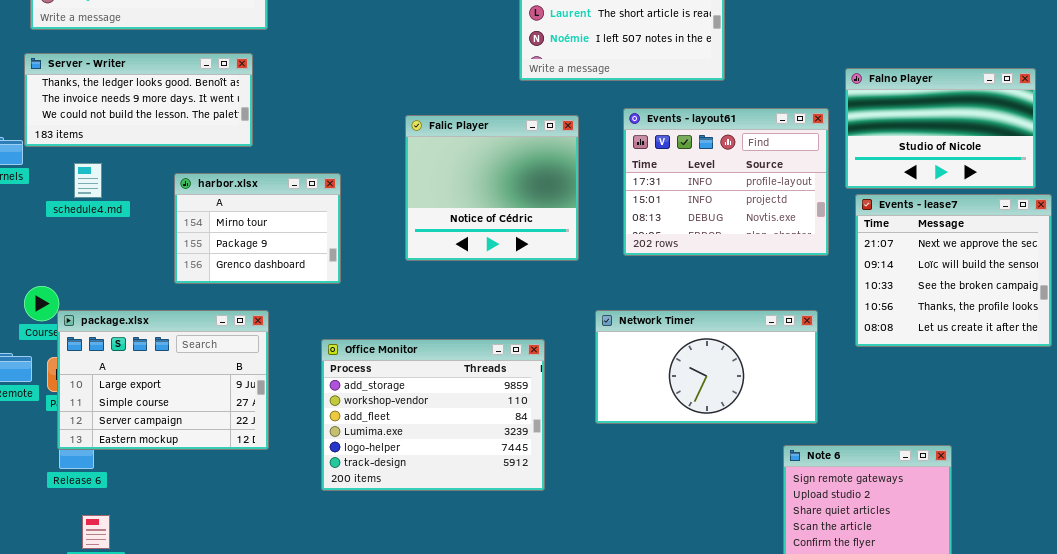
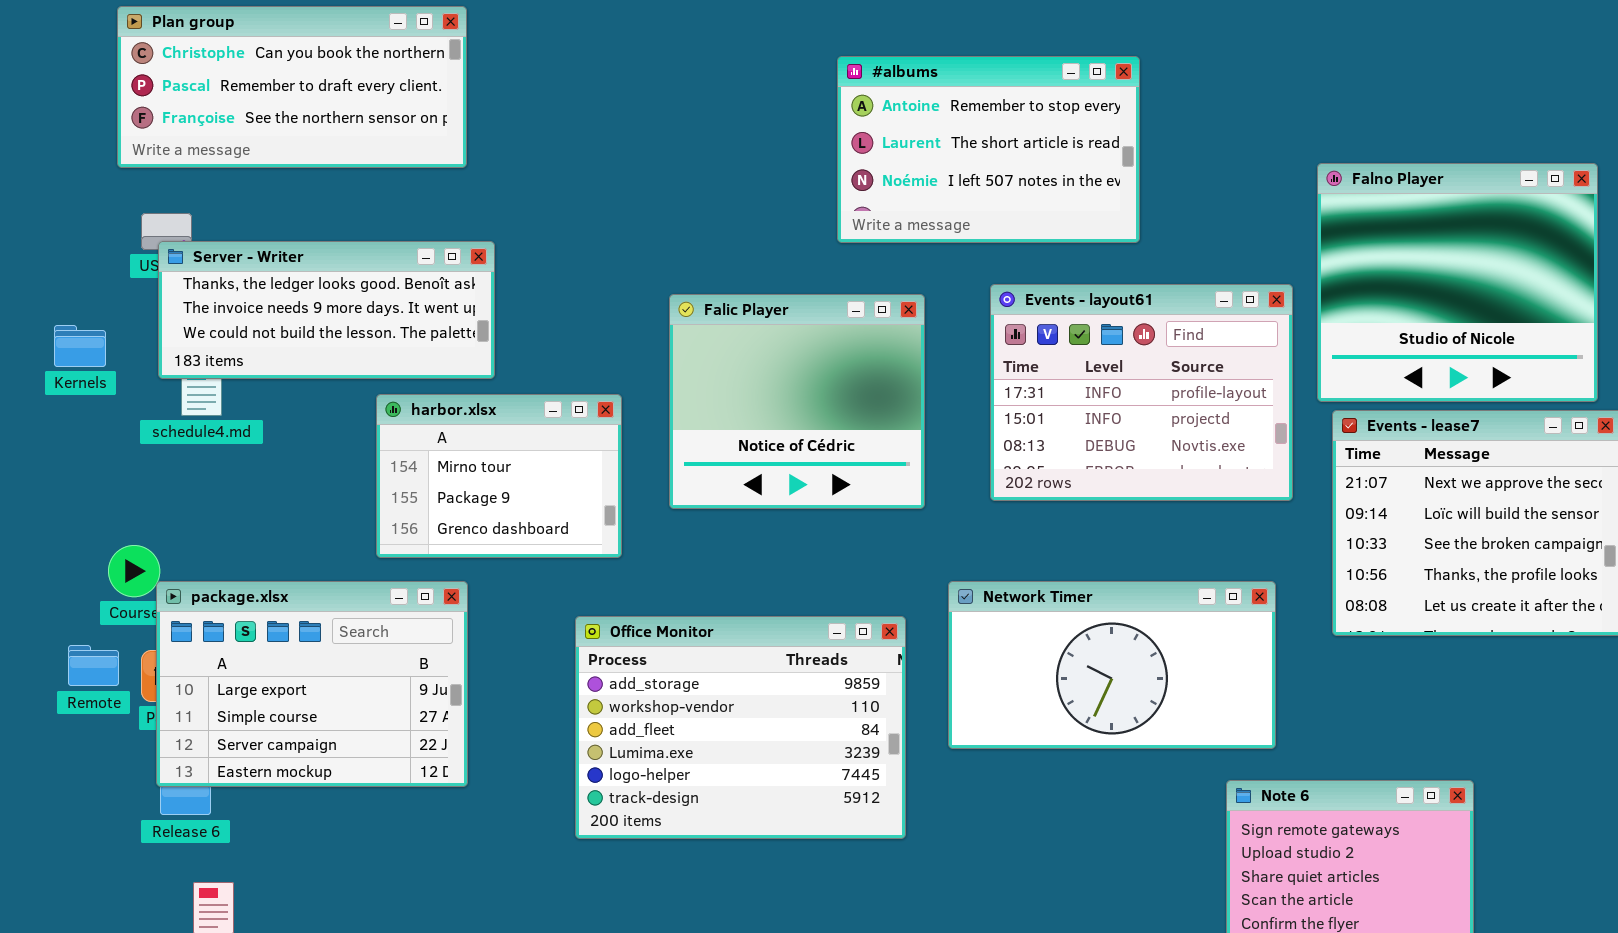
Server - Writer: [24,53,253,147] -> [158,241,495,379], moved
Falno Player: [845,68,1036,189] -> [1317,163,1598,402], resized
harbor.xlsx: [174,173,341,284] -> [376,394,622,558], moved
Office Monitor: [321,339,545,491] -> [575,616,906,839], moved

